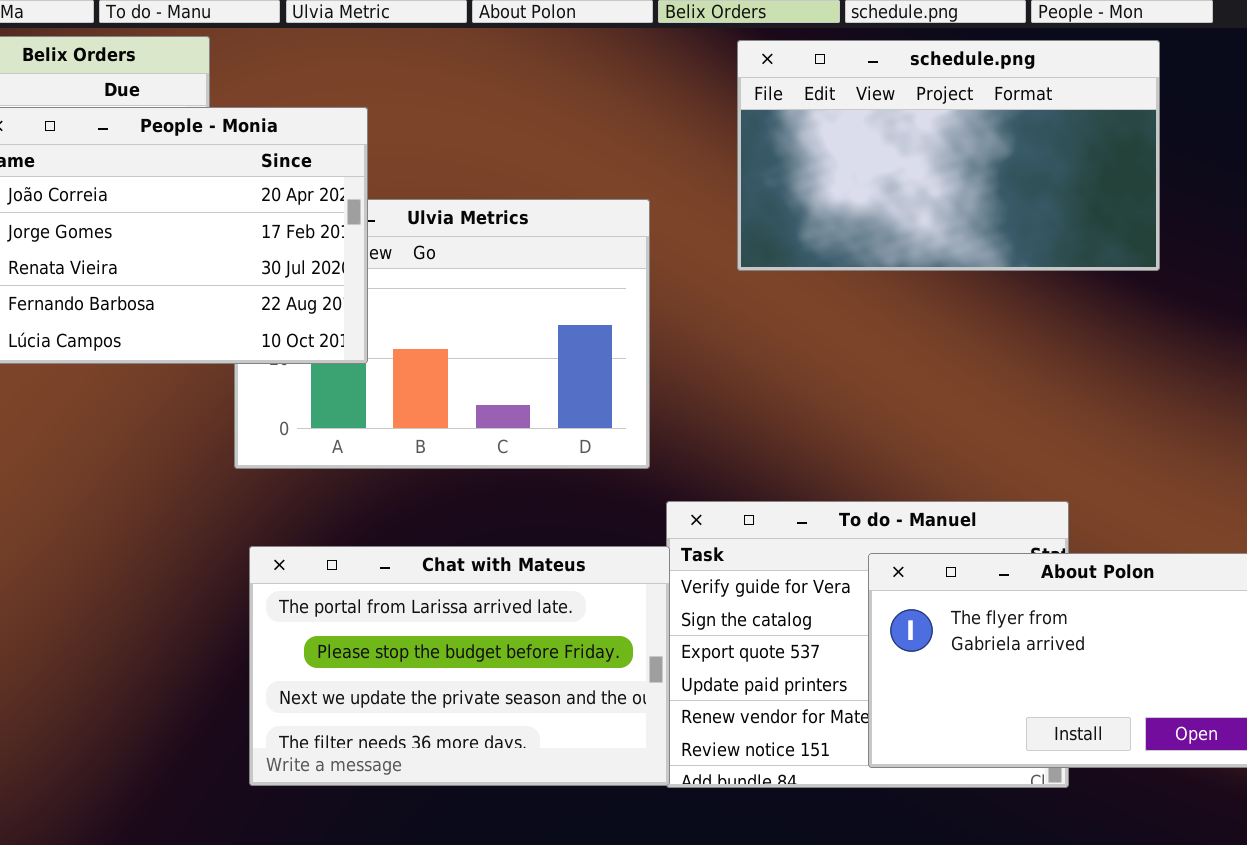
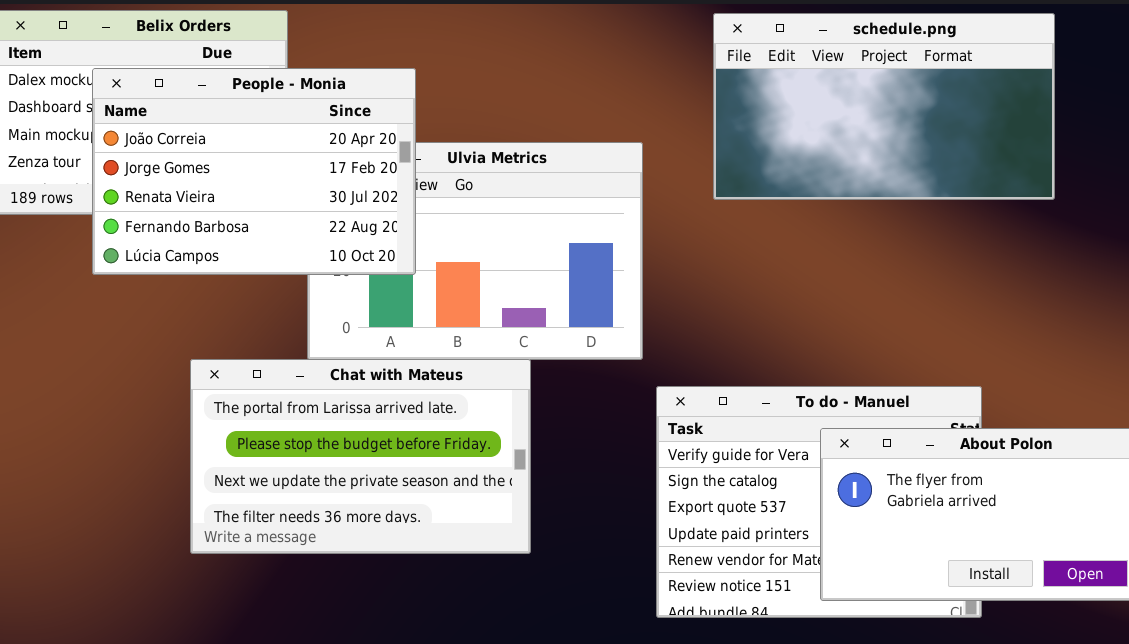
Chat with Mateus: [249,546,670,786] -> [190,359,531,554], moved

